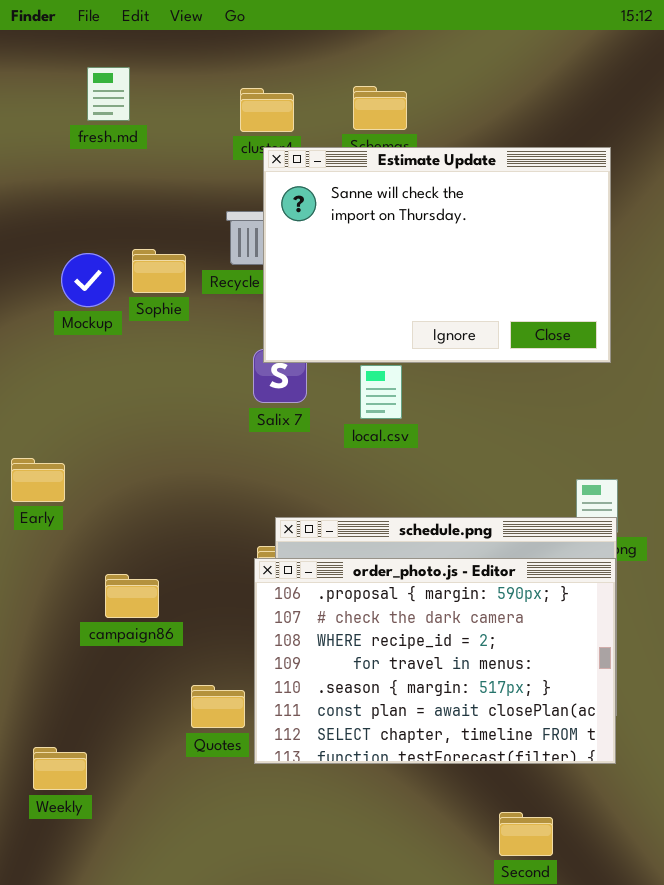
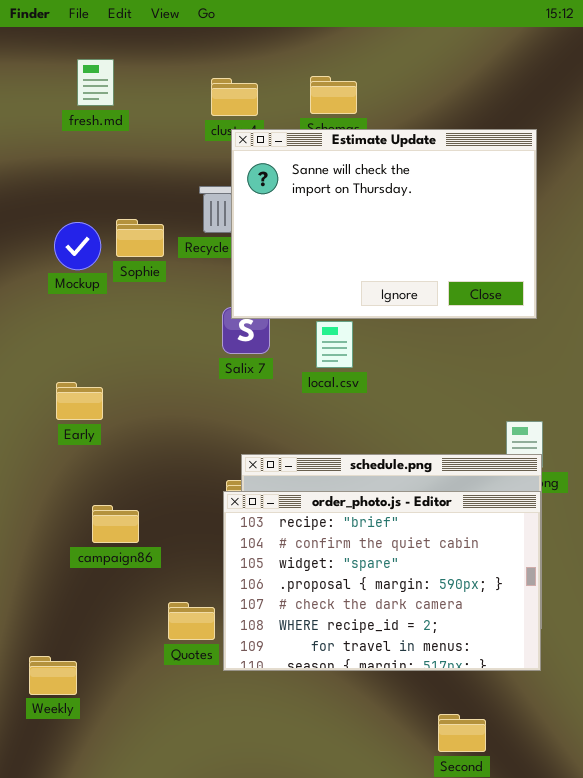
Early: [11,458,65,502] -> [56,382,103,420], moved
order_photo.js - Editor: [254,558,616,764] -> [223,491,541,671], scrolled up 3 rows

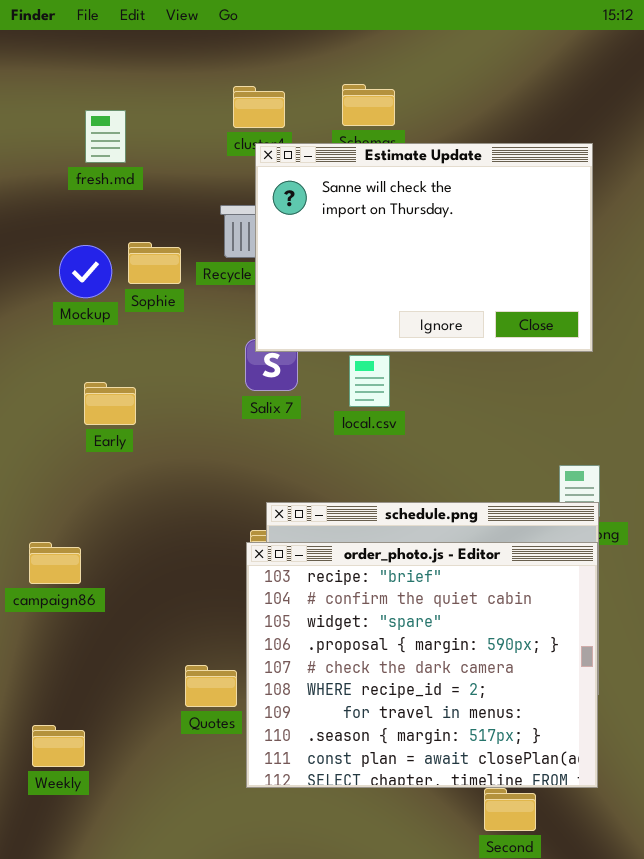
fresh.md: [77,59,114,106] -> [85,110,126,163], moved
Early: [56,382,103,420] -> [84,382,136,425], moved
order_photo.js - Editor: [223,491,541,671] -> [246,542,598,788], resized
campaign86: [92,505,139,543] -> [29,542,81,584], moved

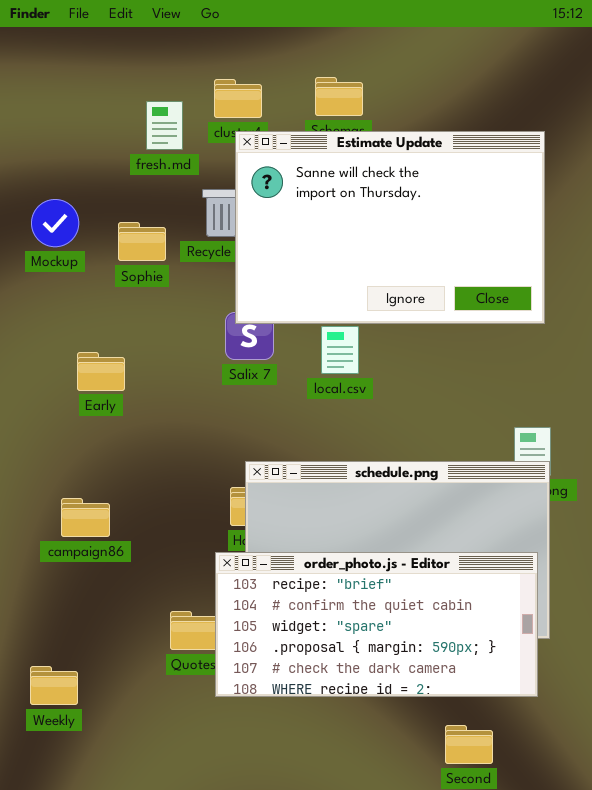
fresh.md: [85,110,126,163] -> [146,101,183,150], moved
Mockup: [59,245,112,298] -> [31,199,79,247], moved
campaign86: [29,542,81,584] -> [61,498,110,537], moved
order_photo.js - Editor: [246,542,598,788] -> [215,552,538,697], moved, resized

